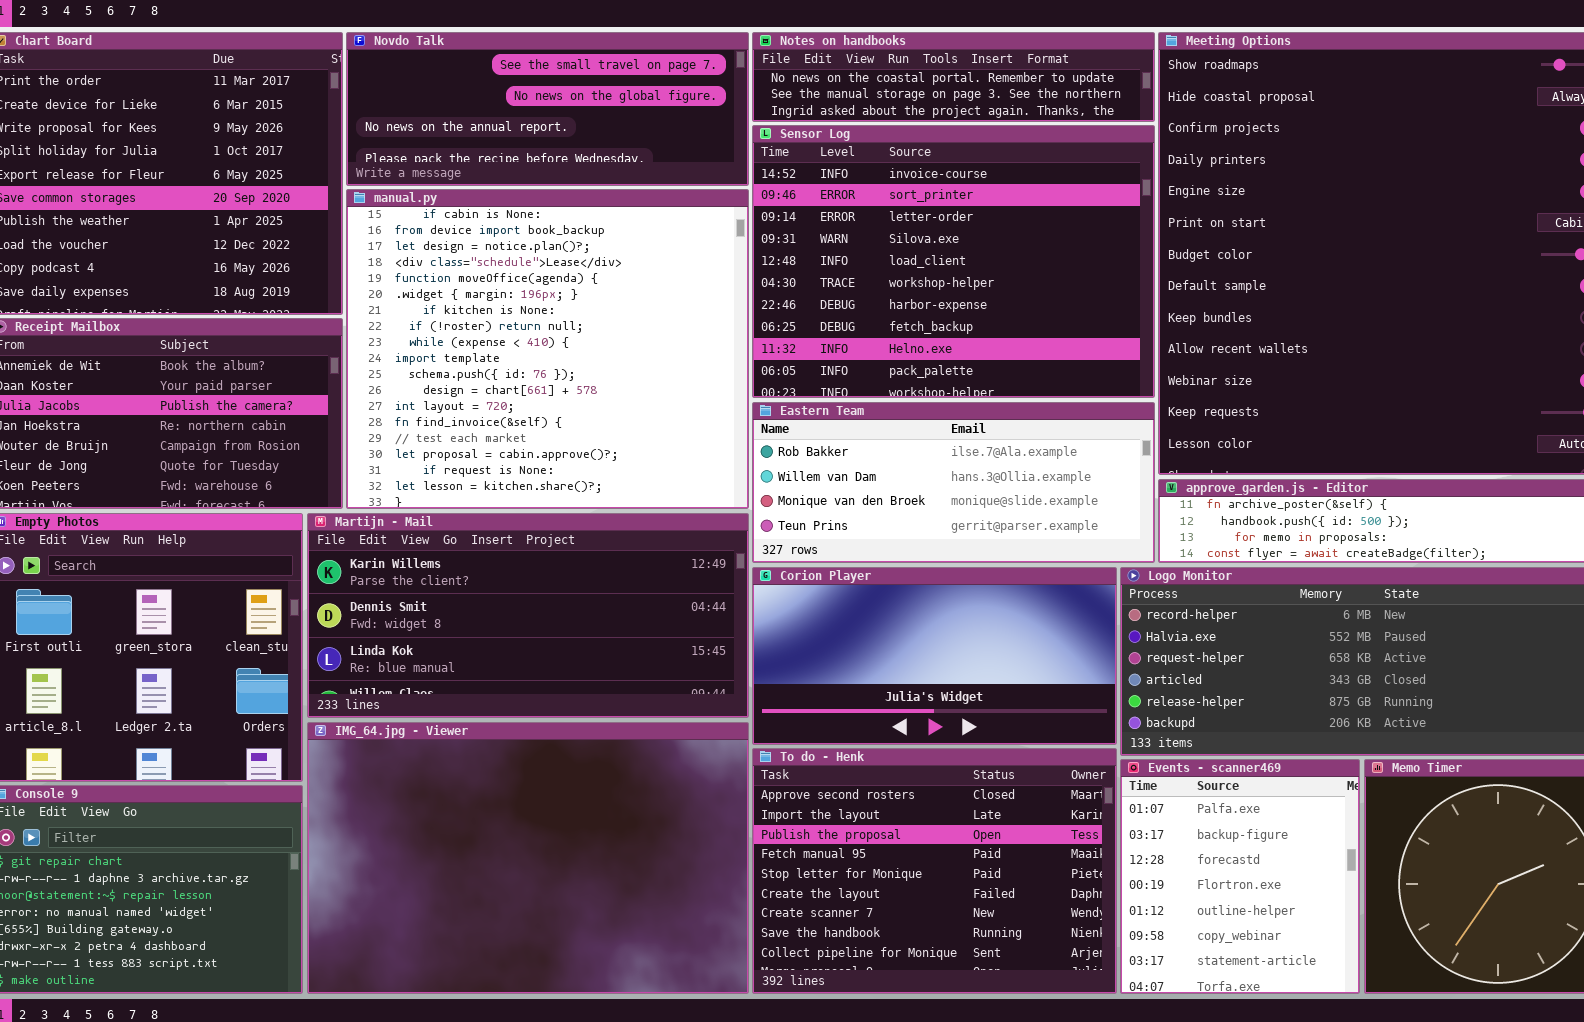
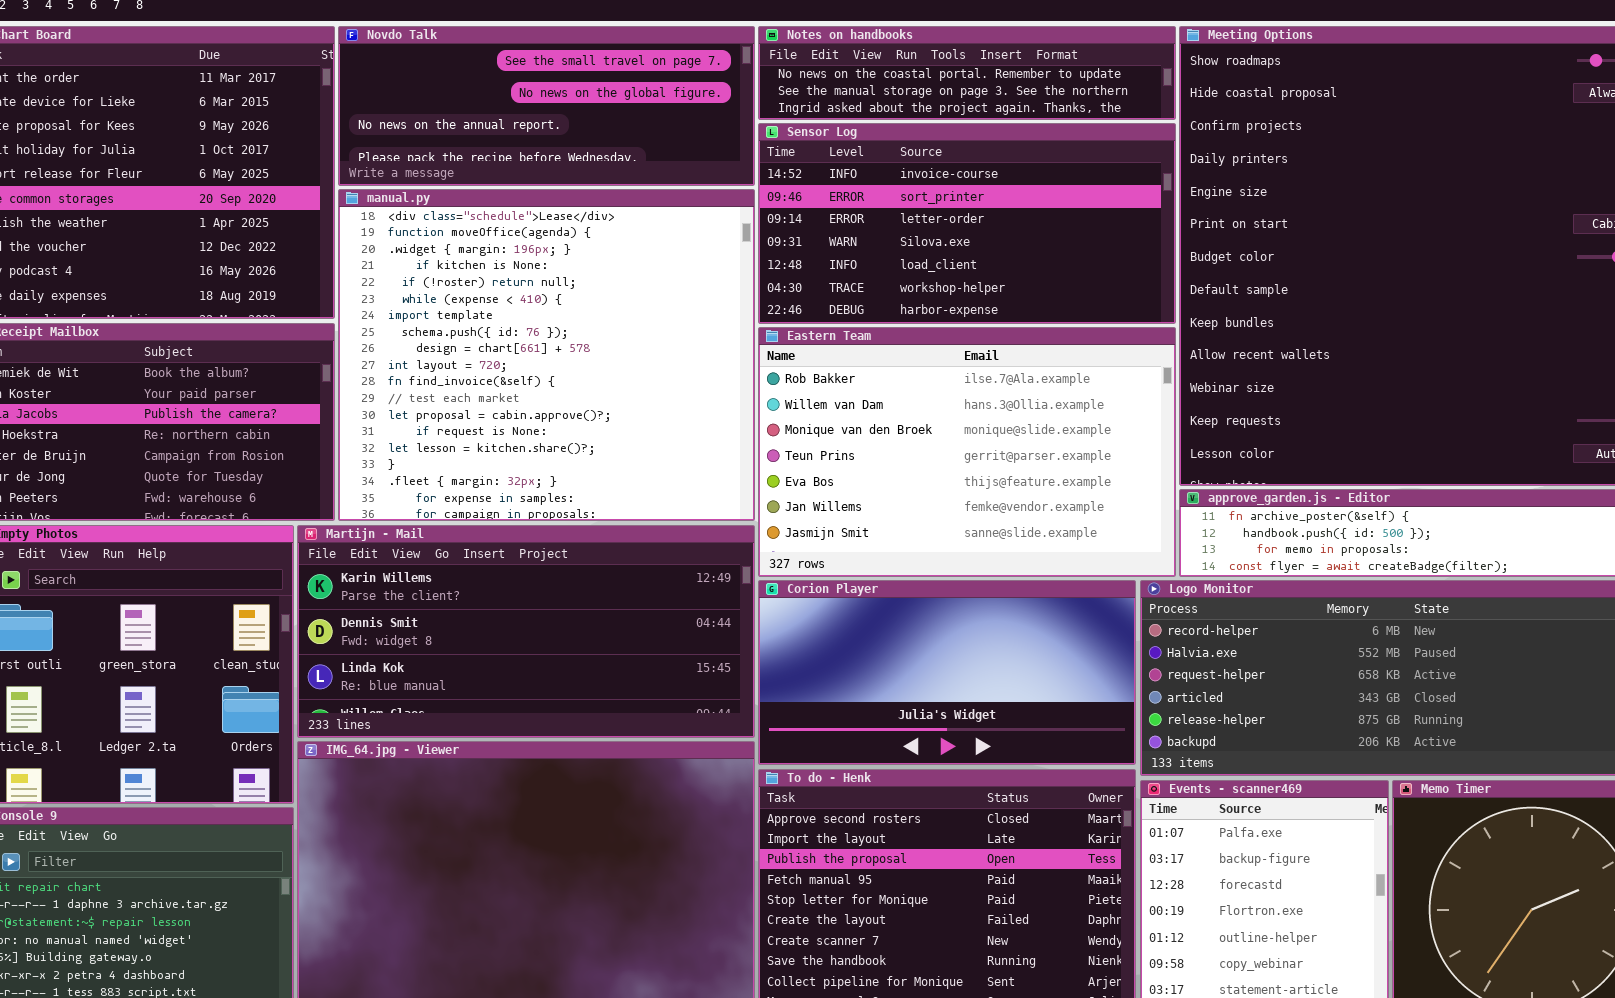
Sensor Log: [752,125,1155,398] -> [758,123,1176,324], resized
manual.py: [346,189,749,509] -> [338,189,755,521], scrolled down 3 rows
Eastern Team: [752,402,1155,563] -> [758,327,1176,577], resized

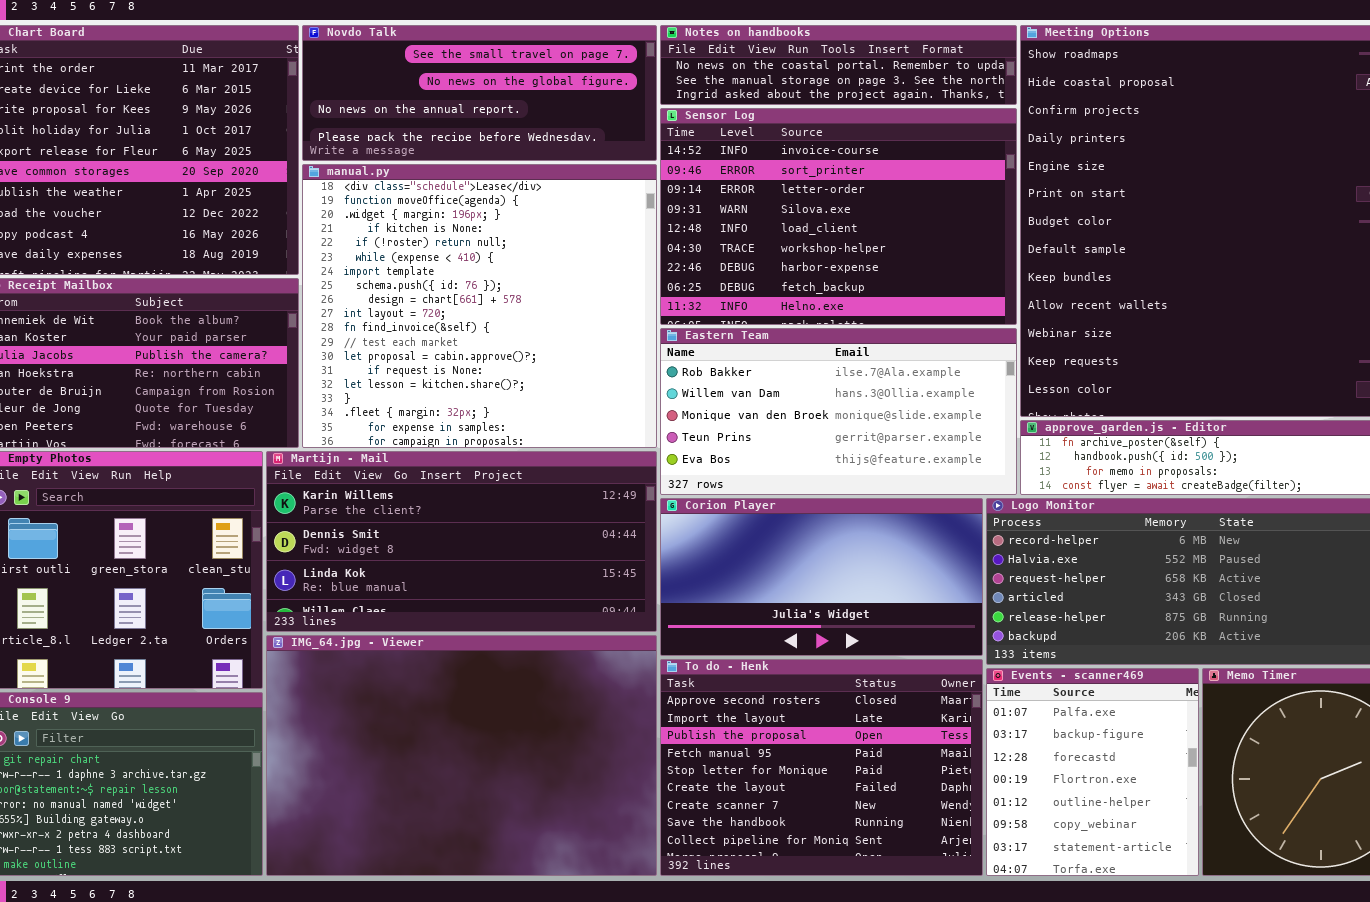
Sensor Log: [758,123,1176,324] -> [660,108,1017,325], resized
Eastern Team: [758,327,1176,577] -> [660,328,1017,495], resized

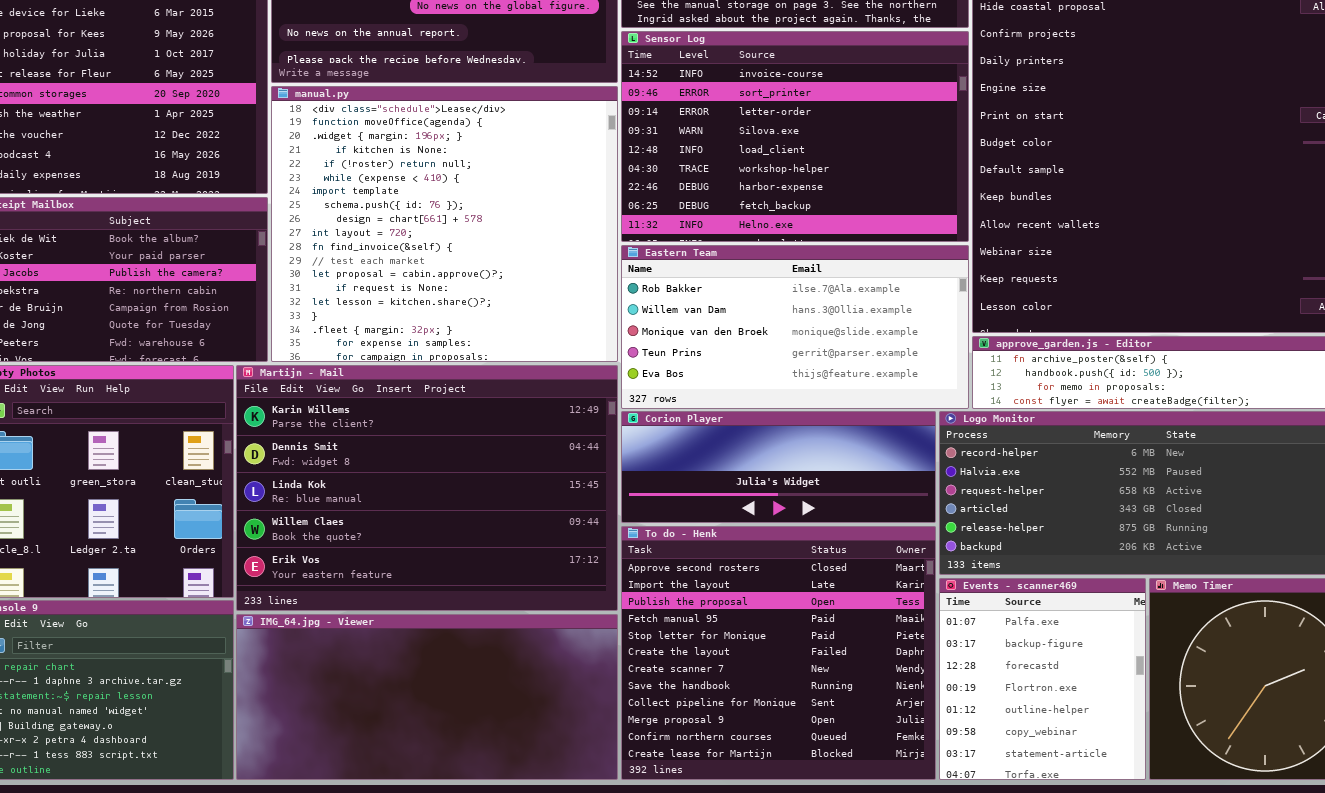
Martijn - Mail: [266,451,657,632] -> [236,365,618,611], resized
Corion Player: [660,498,983,656] -> [621,411,936,523], resized
IMG_64.jpg - Viewer: [266,635,657,876] -> [236,614,618,780], resized
To do - Henk: [660,659,983,876] -> [621,526,936,780], resized

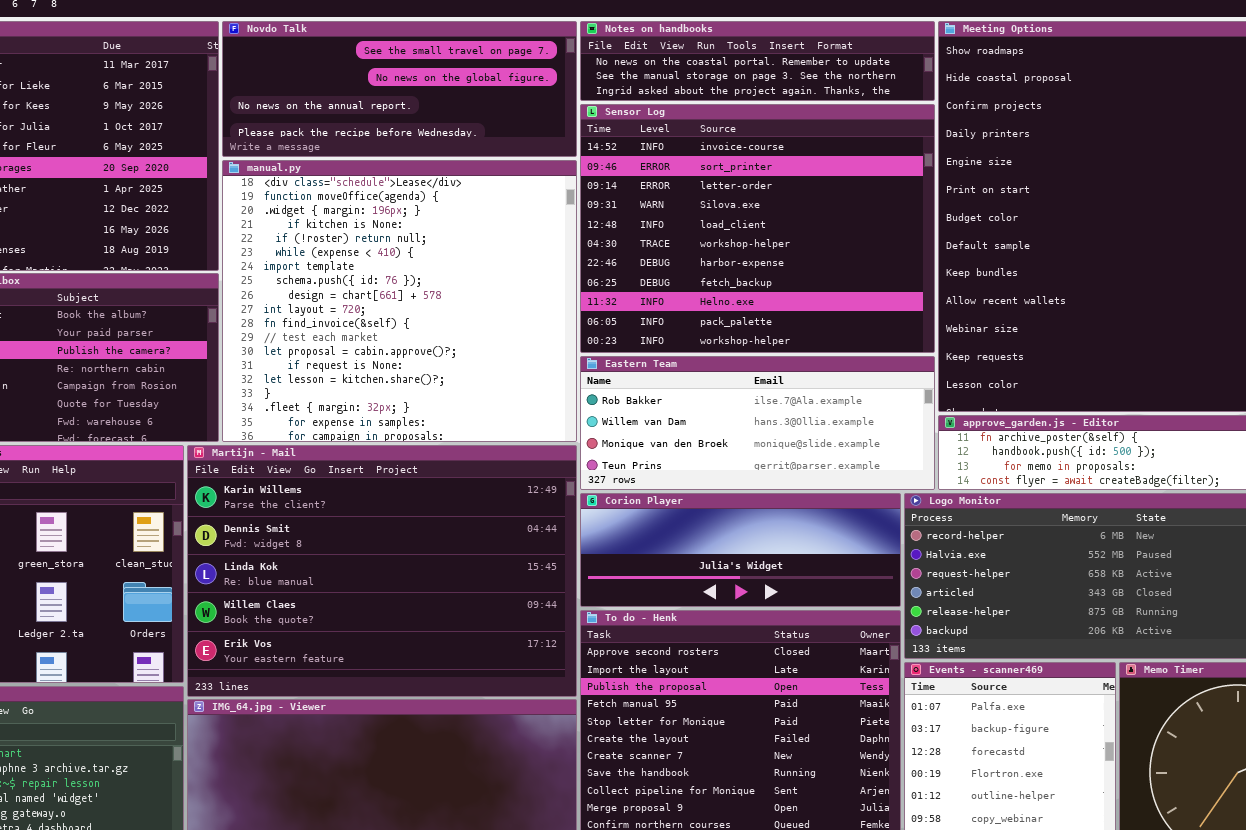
Sensor Log: [621,31,969,242] -> [580,104,935,353], resized
Eastern Team: [621,245,969,409] -> [580,356,935,490], resized

